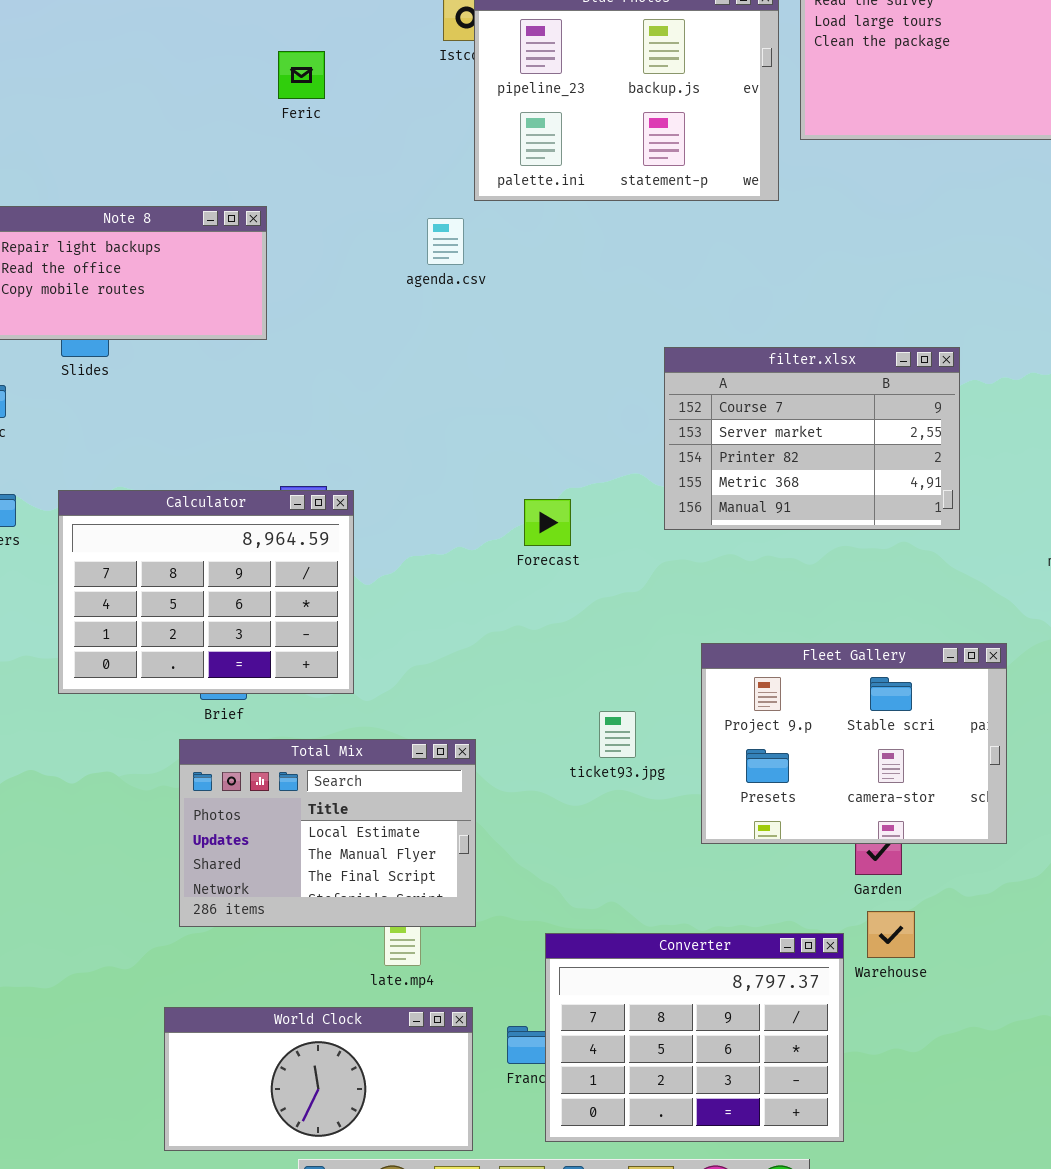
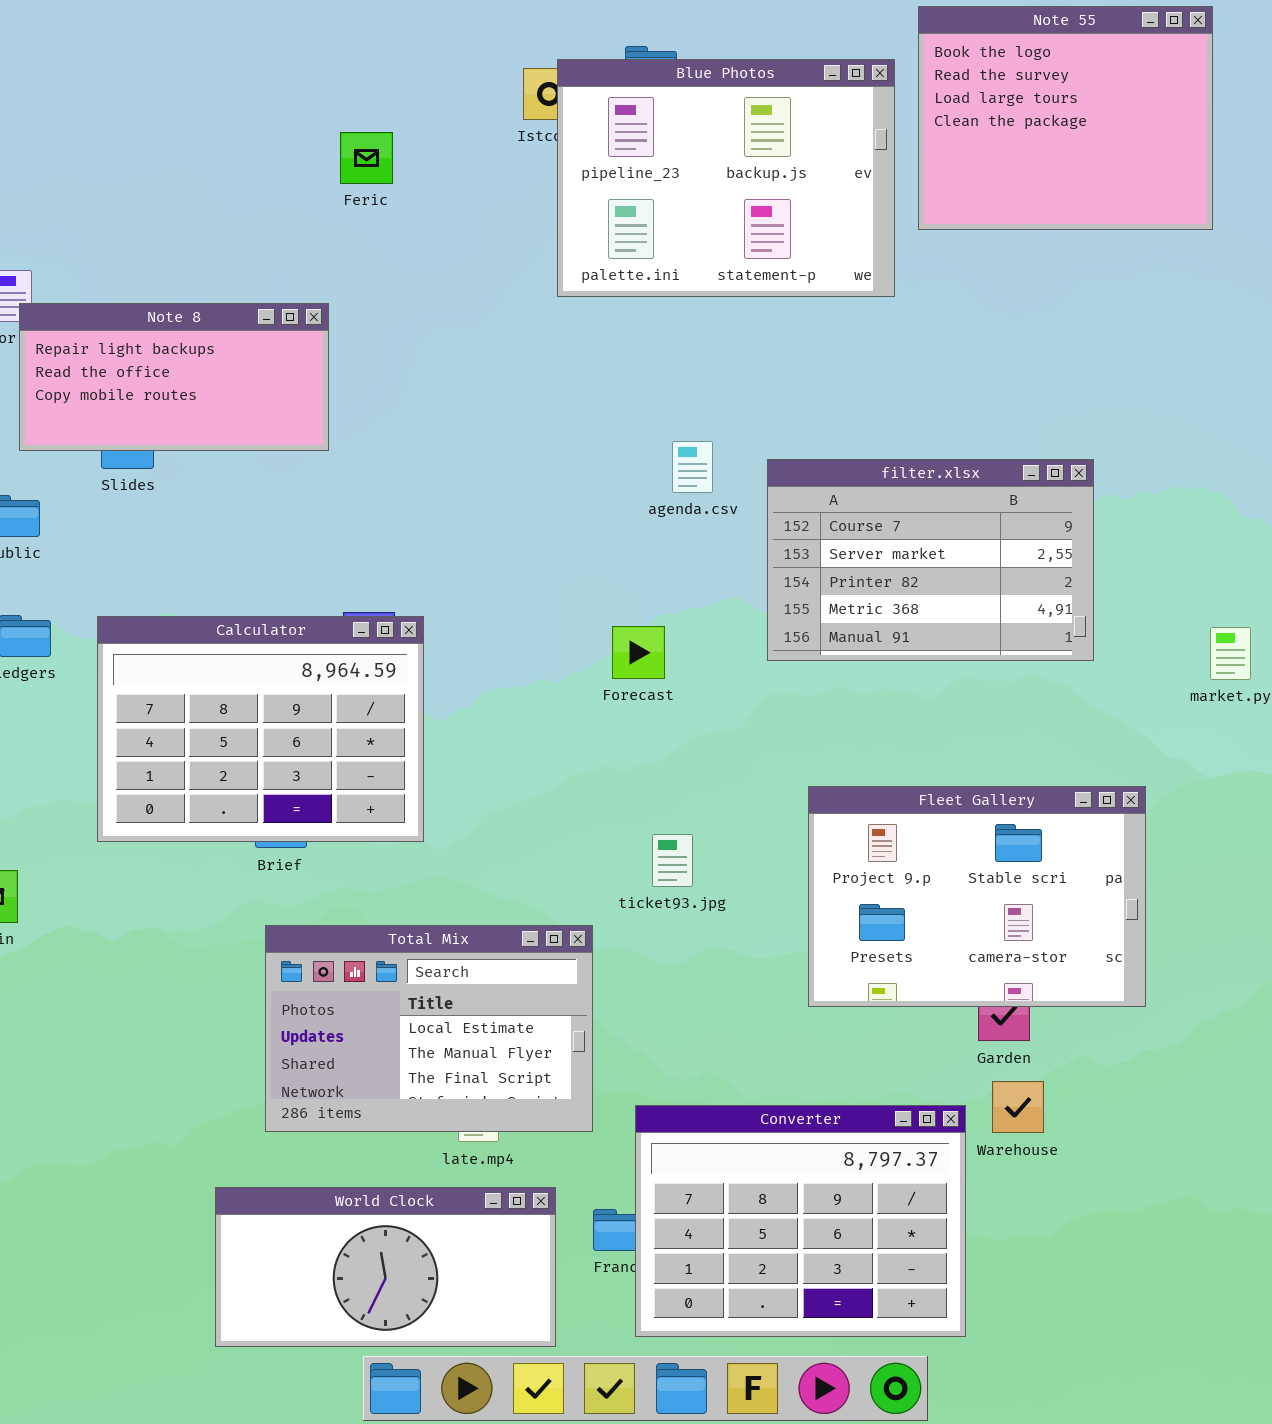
agenda.csv: [427,218,464,265] -> [672,441,713,493], moved
ticket93.jpg: [599,711,636,758] -> [652,834,693,887], moved
Total Mix: [179,739,476,927] -> [265,925,593,1132], moved

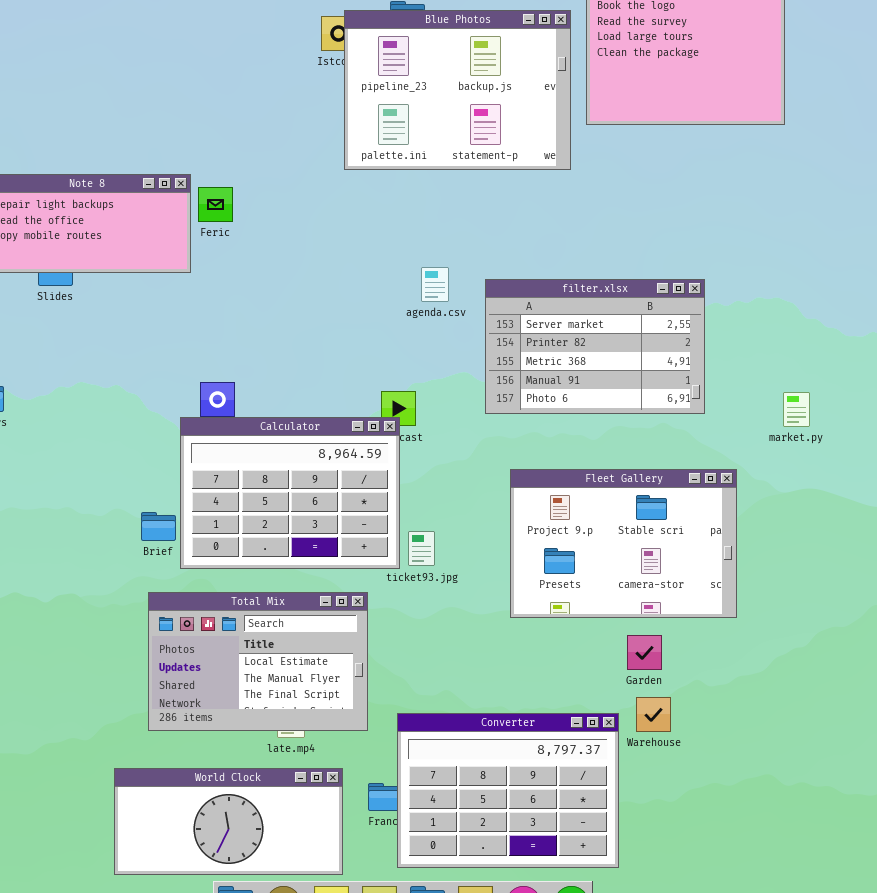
Feric: [340,132,393,184] -> [198,187,233,222], moved
filter.xlsx: [767,459,1094,661] -> [485,279,705,414], scrolled down 1 row
Calculator: [97,616,424,842] -> [180,417,400,569], moved
Fleet Gallery: [808,786,1146,1007] -> [510,469,737,618], moved

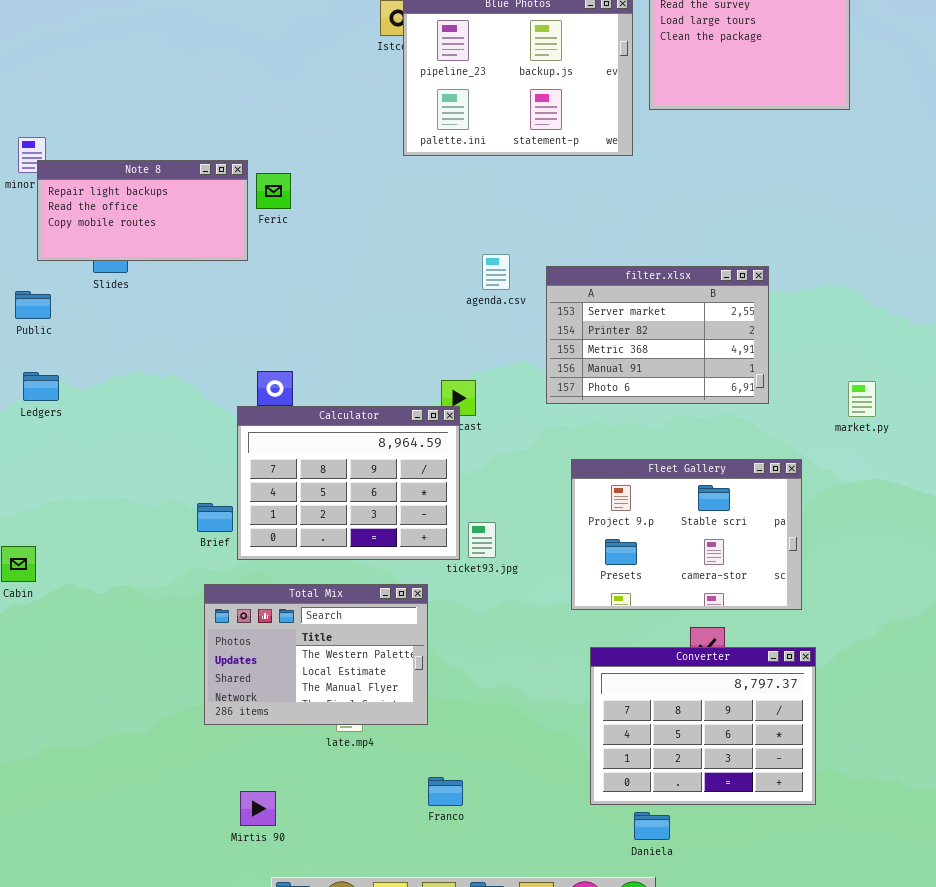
Total Mix: [148,592,368,731] -> [204,584,428,725], scrolled up 1 row
Converter: [397,713,619,868] -> [590,647,816,805], moved
World Clock: [114,768,343,875] -> none, closed

